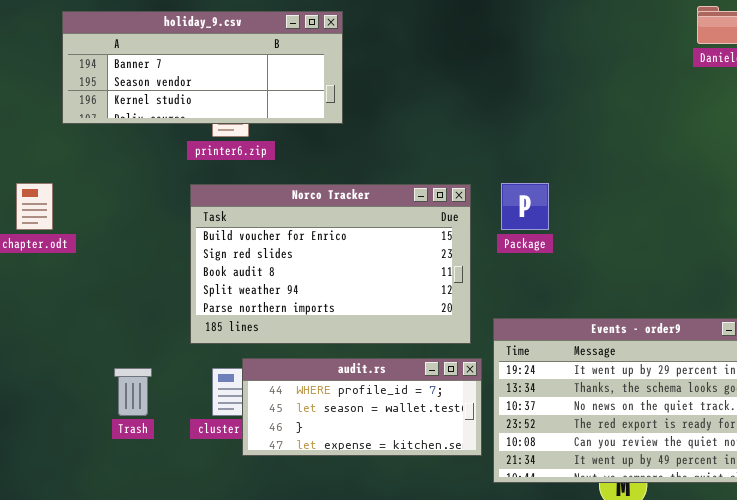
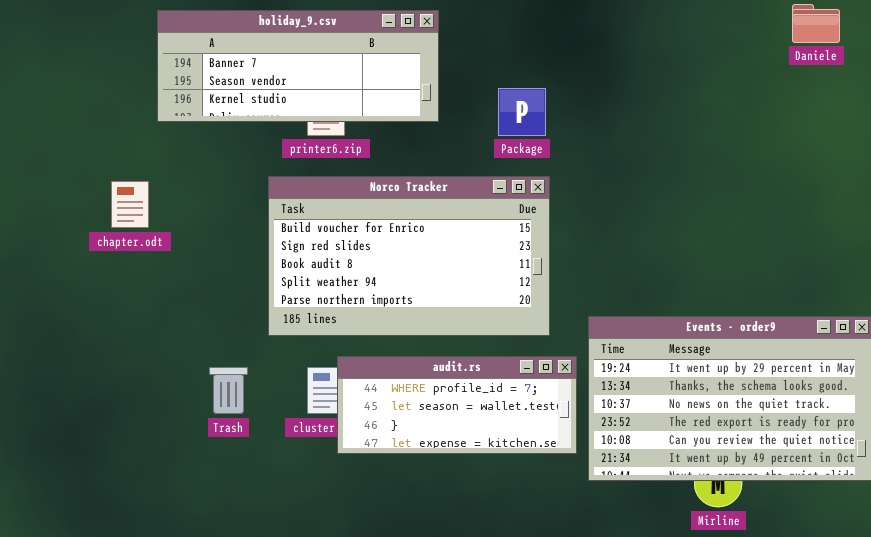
Package: [501,183,549,230] -> [498,88,546,136], moved
Norco Tracker: [190,184,471,344] -> [268,176,550,336], moved

